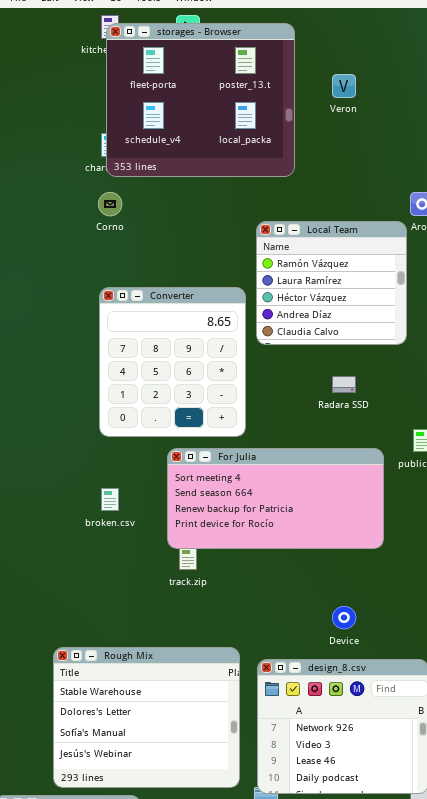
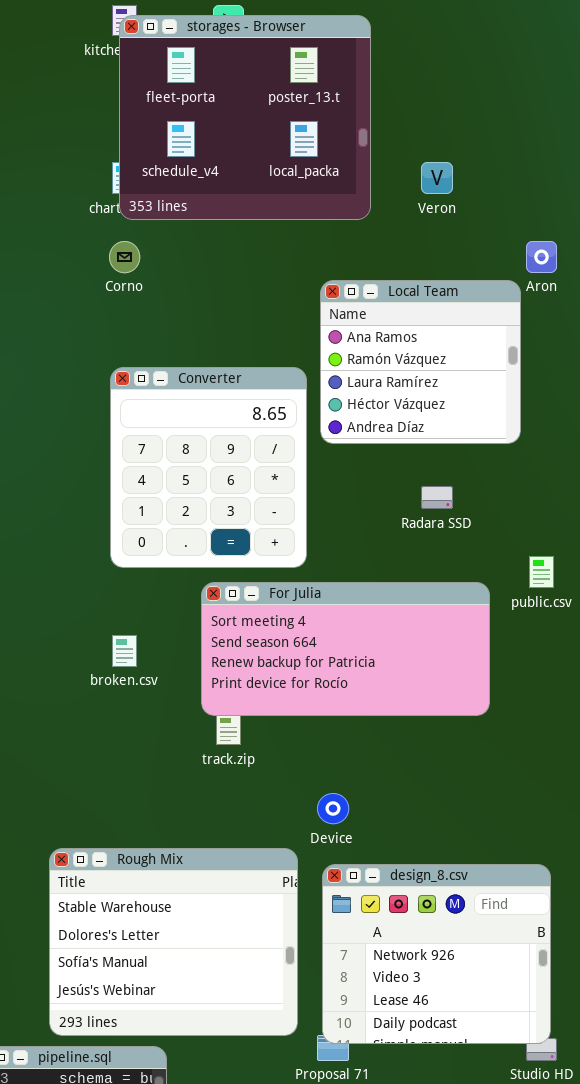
Veron: [332,74,356,98] -> [421,162,453,194], moved
Local Team: [256,221,407,345] -> [320,280,521,444], scrolled up 1 row
Device: [332,606,356,629] -> [317,793,349,824], moved

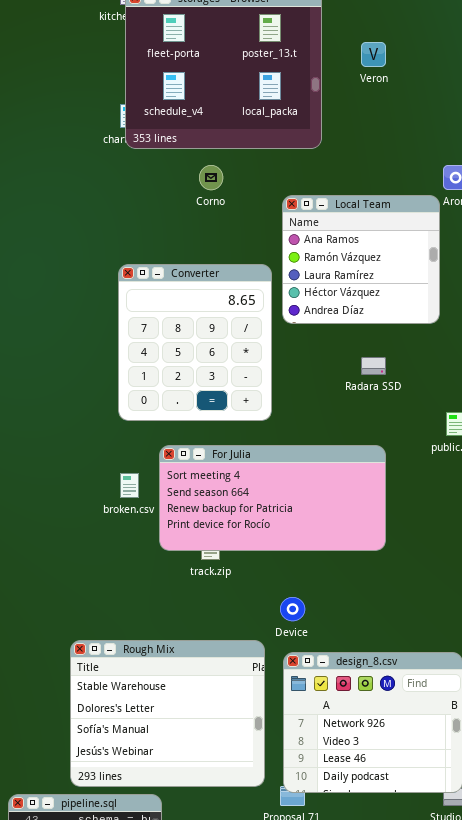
Veron: [421,162,453,194] -> [361,42,386,67], moved
Corno: [109,241,140,273] -> [199,165,223,190], moved
For Julia: [201,582,490,716] -> [159,445,386,551], moved

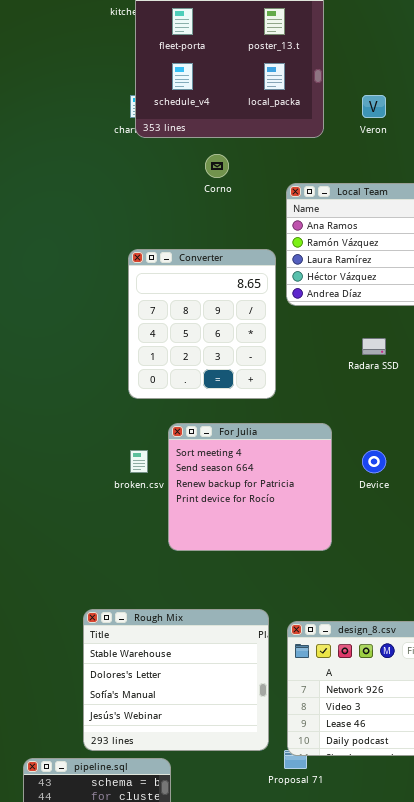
Veron: [361,42,386,67] -> [362,95,386,118], moved
For Julia: [159,445,386,551] -> [168,423,332,551], resized
Device: [280,597,305,621] -> [362,450,386,473], moved

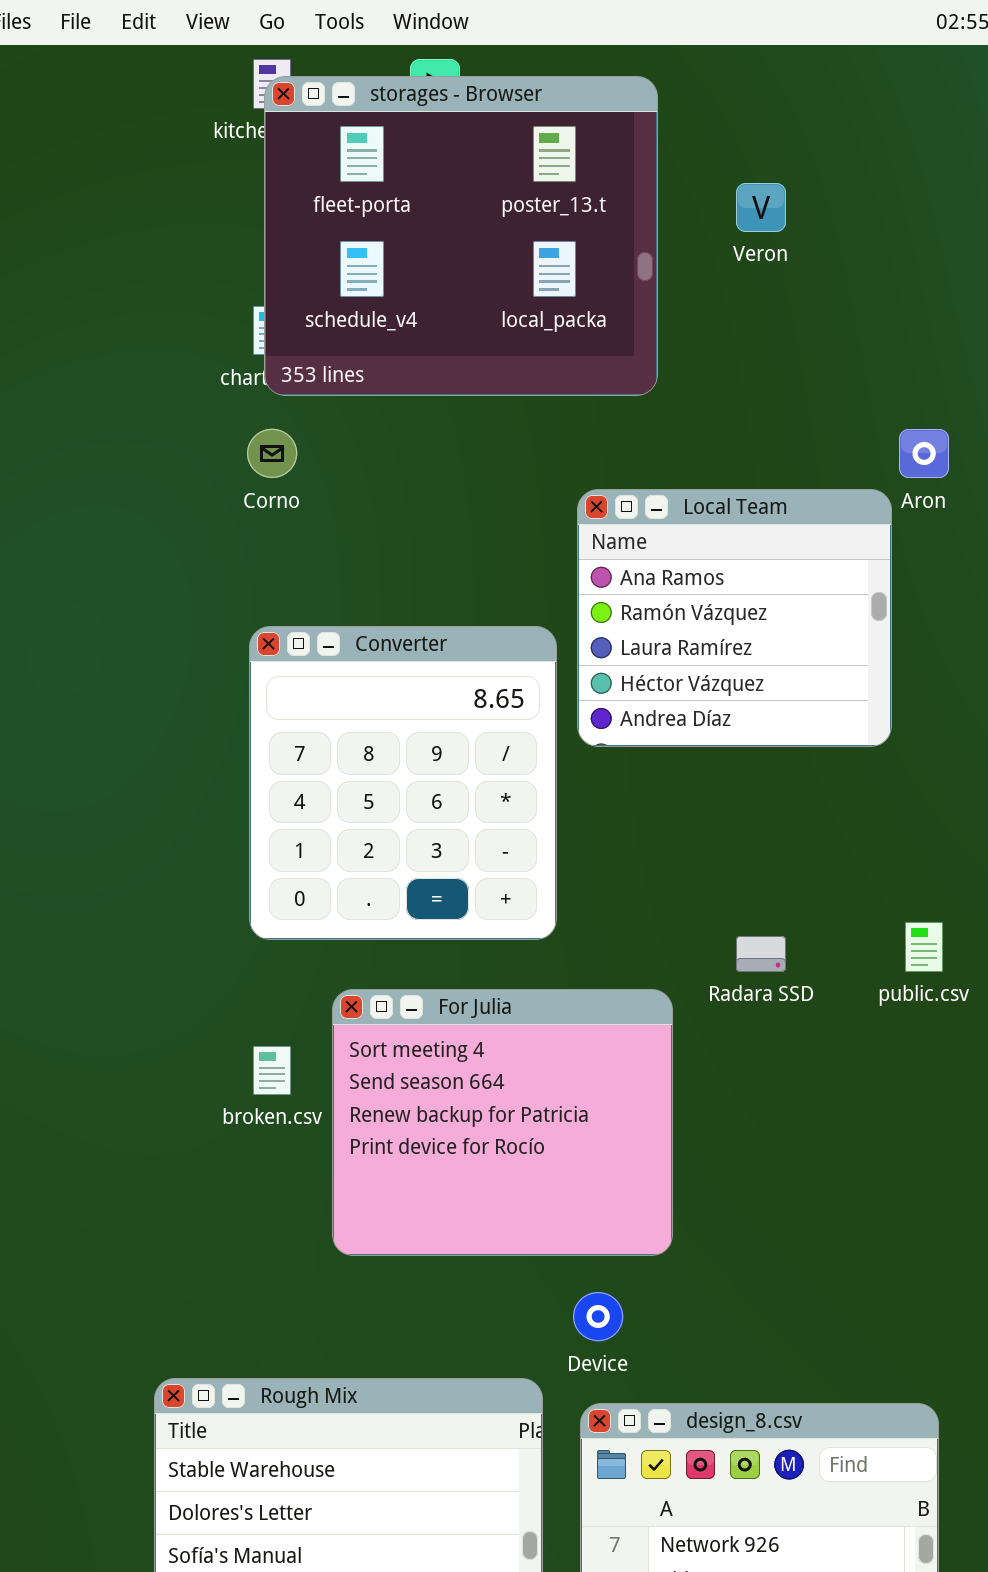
Veron: [362,95,386,118] -> [736,183,786,232], moved
Corno: [205,154,229,178] -> [247,429,297,478], moved
Radara SSD: [362,338,386,355] -> [736,936,786,972], moved
Device: [362,450,386,473] -> [573,1292,623,1341], moved

